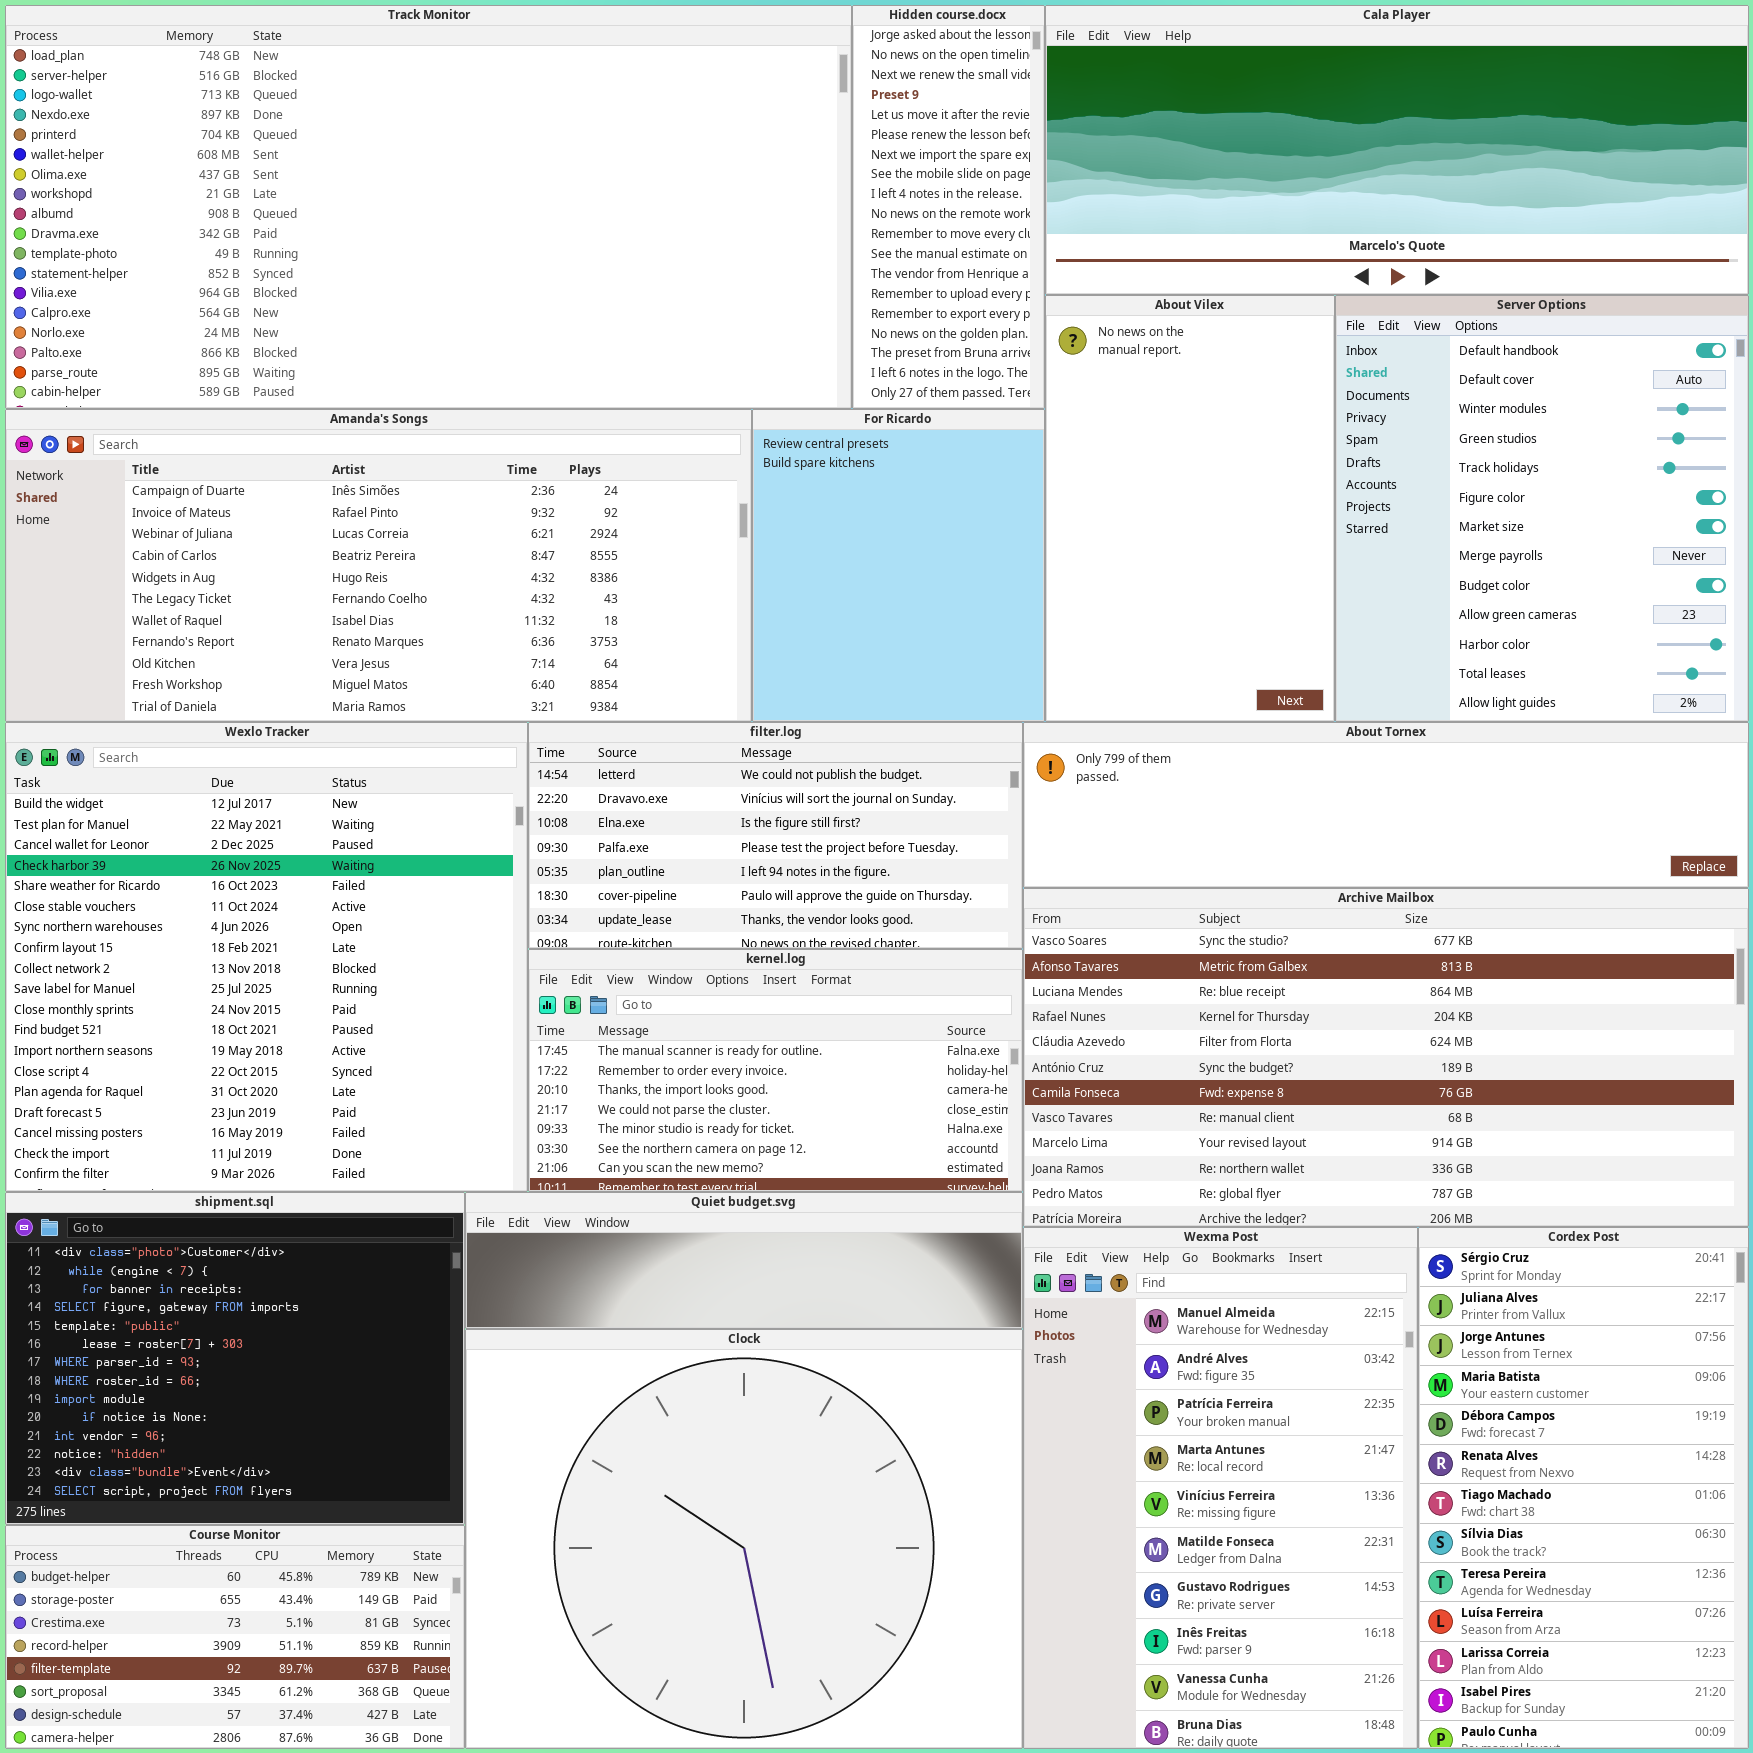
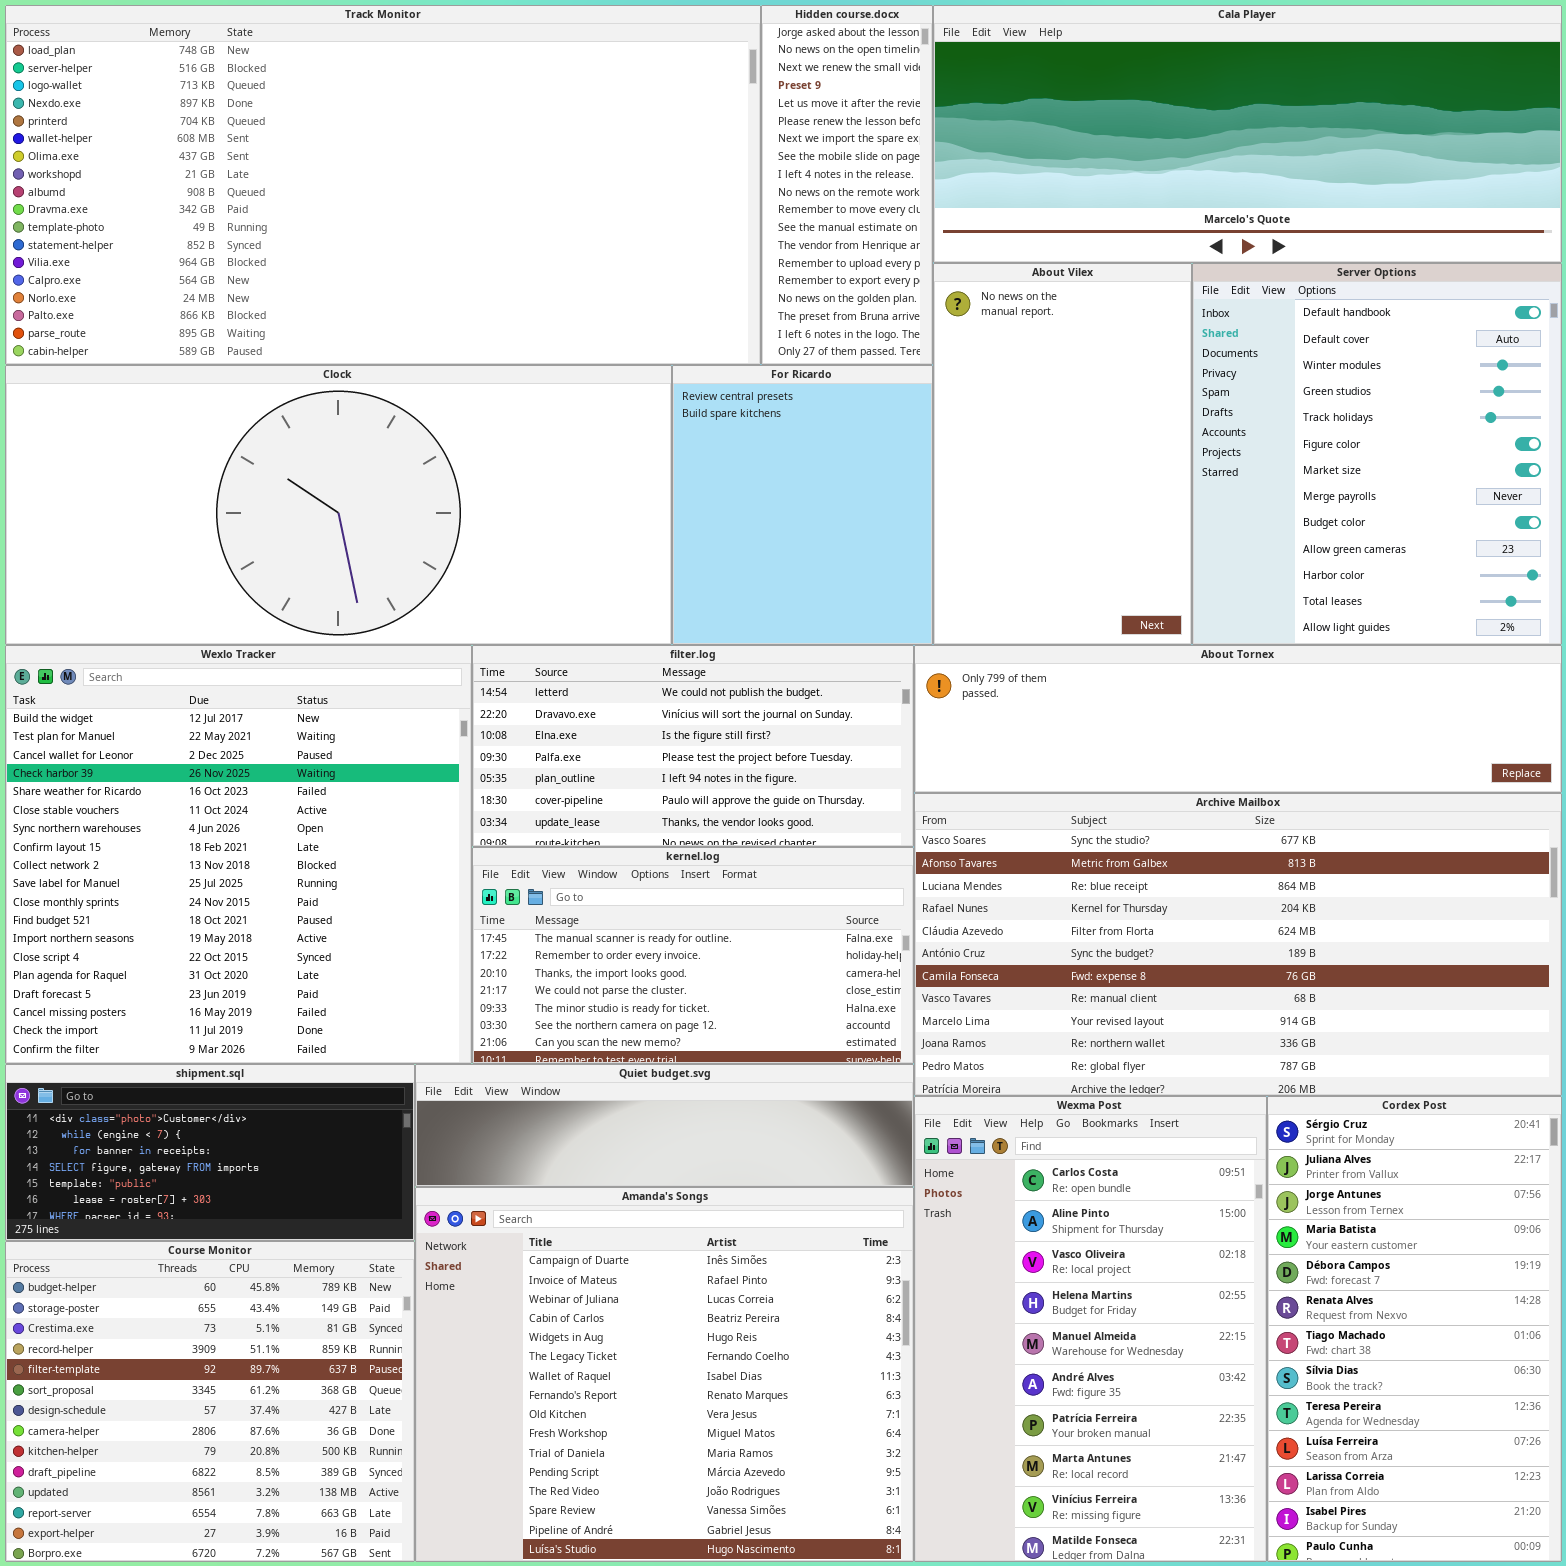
Amanda's Songs: [5,409,752,722] -> [415,1187,914,1562], moved, resized
shipment.sql: [5,1192,465,1525] -> [5,1064,415,1241], resized
Wexma Post: [1023,1227,1418,1749] -> [914,1096,1267,1562], scrolled up 4 rows
Clock: [465,1329,1023,1749] -> [5,365,672,645], moved, resized
Course Monitor: [5,1525,465,1749] -> [5,1241,415,1562], resized

